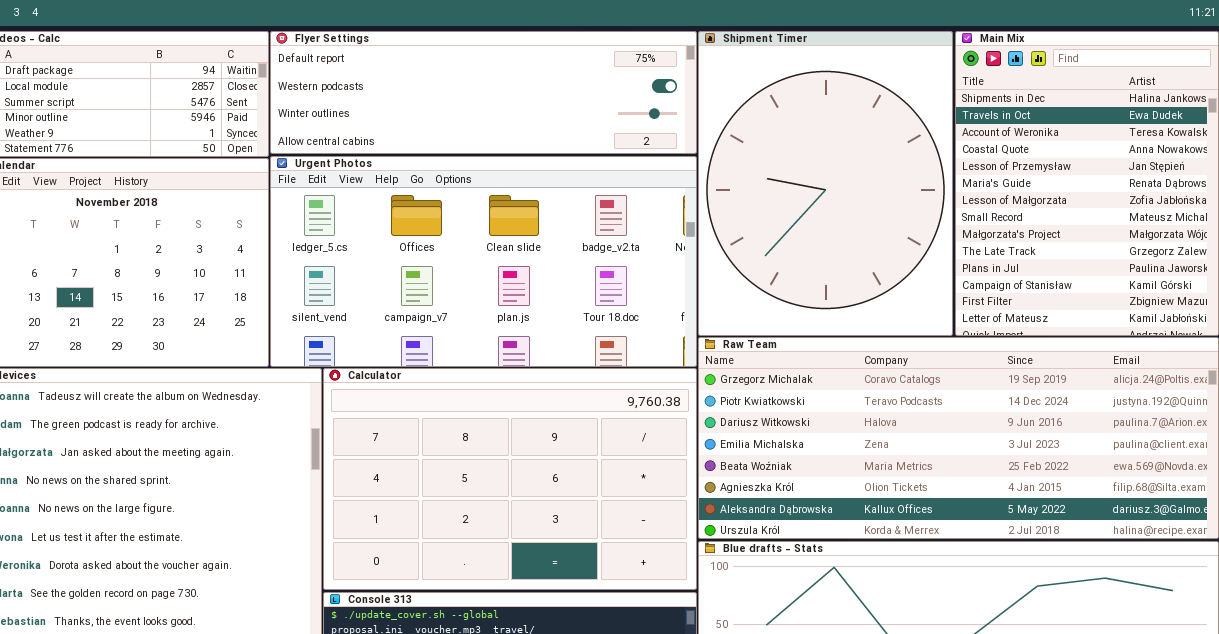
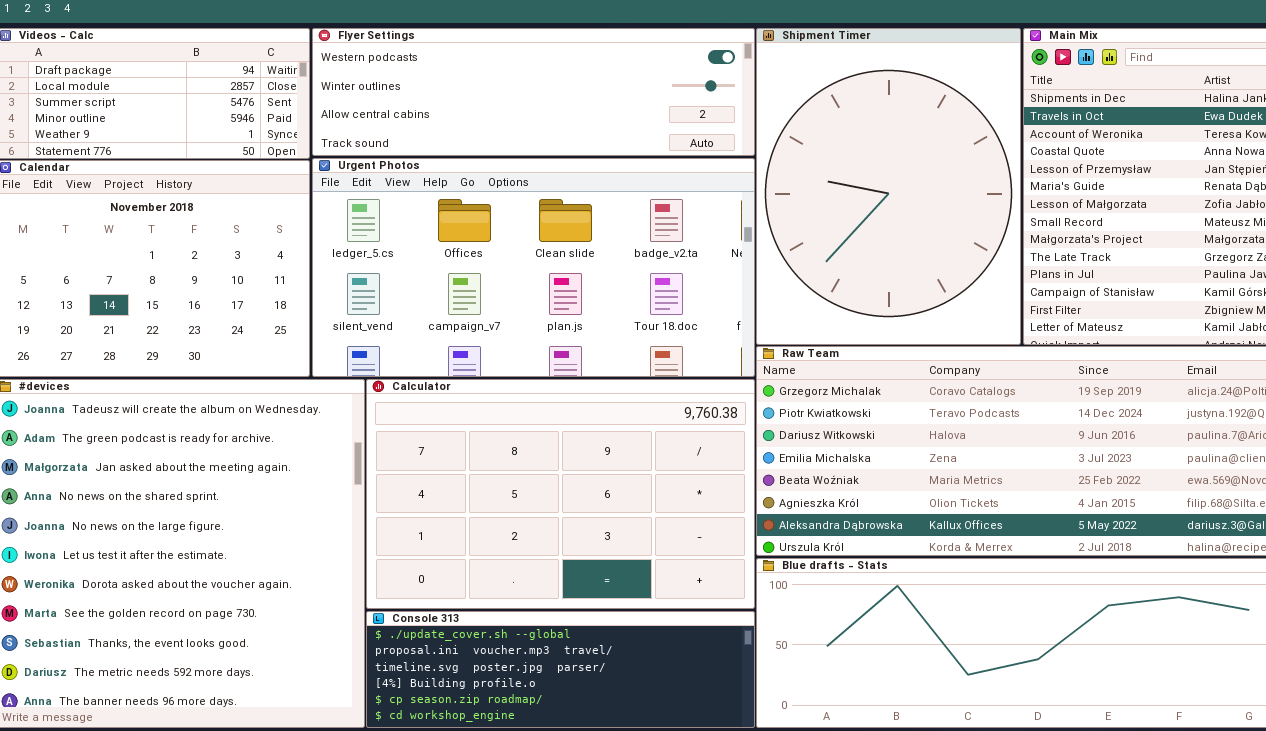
Flyer Settings: [270,31,697,154] -> [312,28,755,156], scrolled down 1 row

